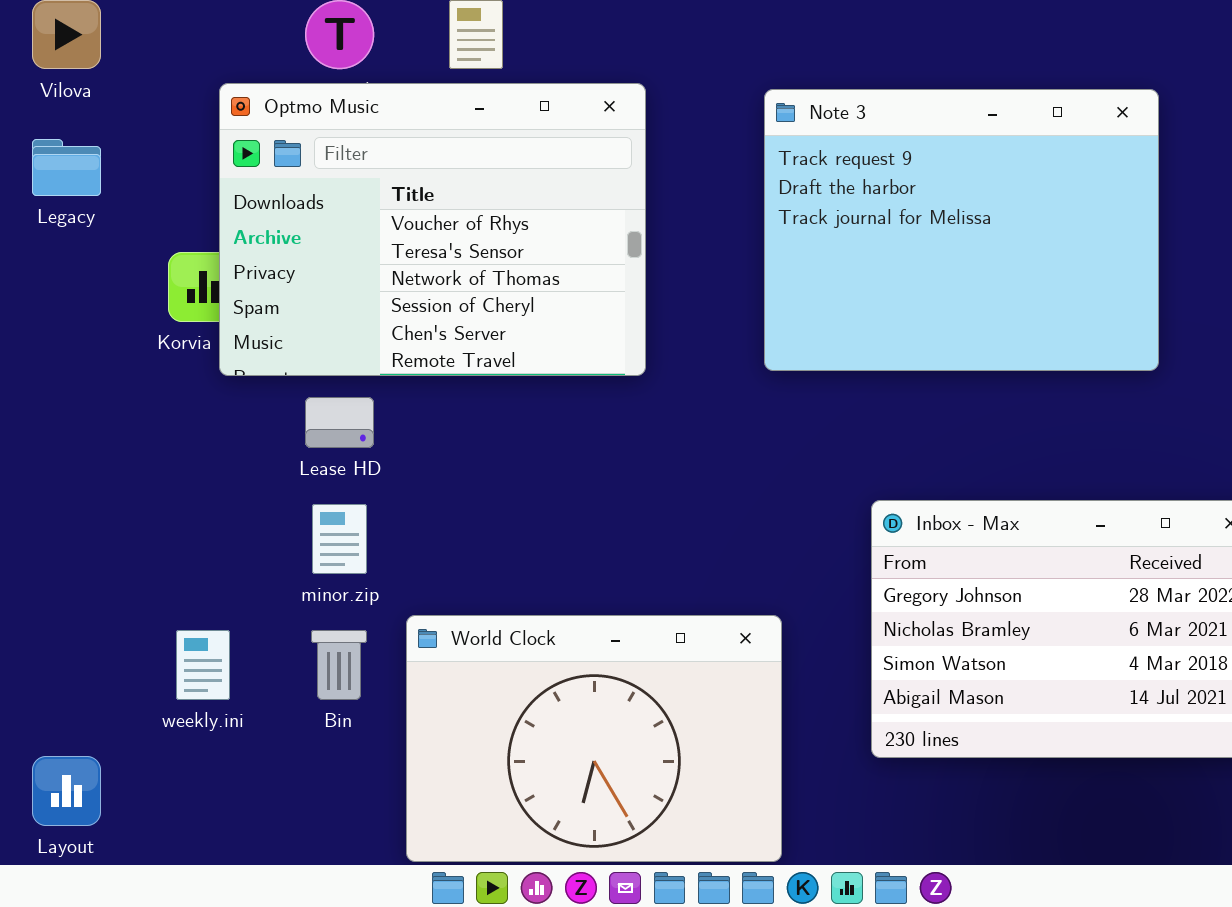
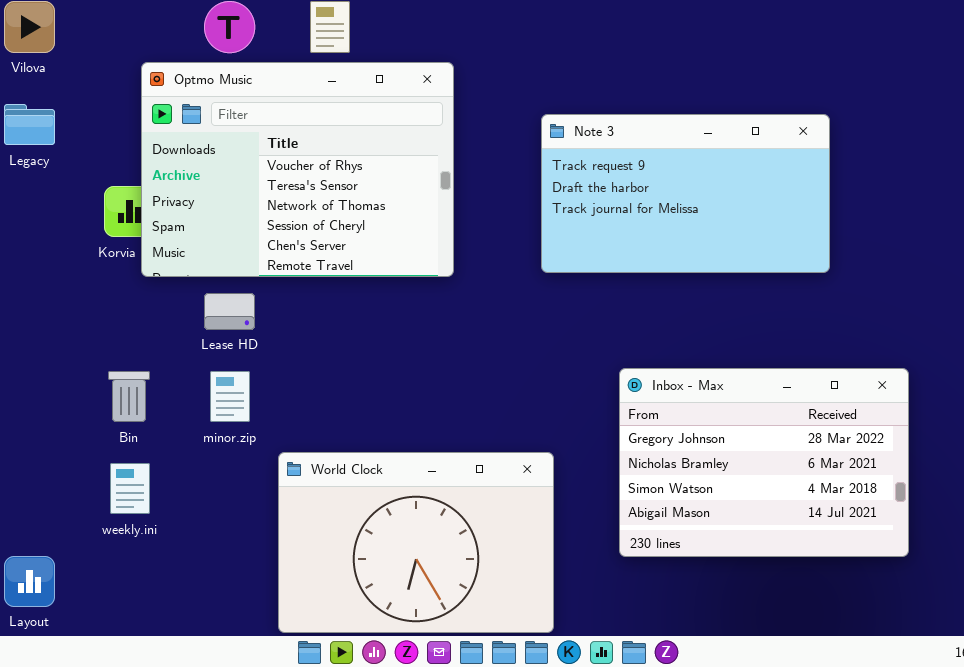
Note 3: [764,89,1159,371] -> [541,114,830,273], resized
Bin: [311,630,367,700] -> [108,371,150,422], moved

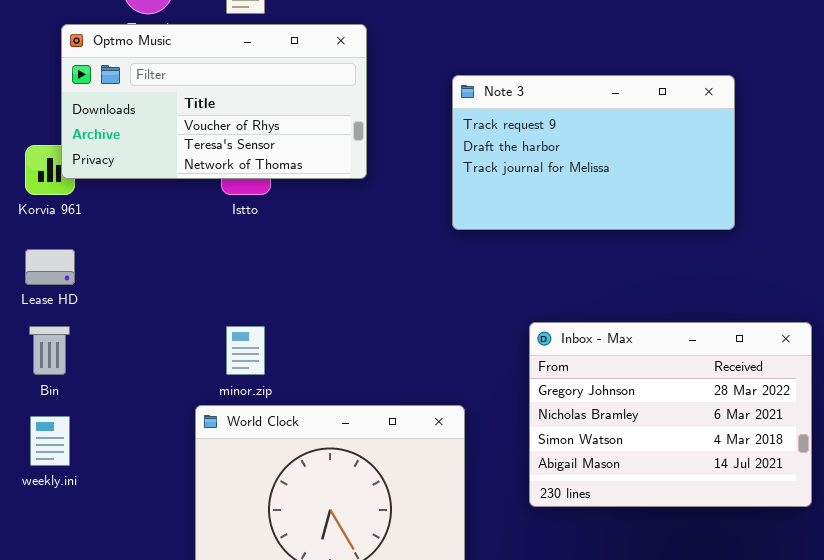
Optmo Music: [141,62,454,277] -> [61,24,367,179], resized
Lease HD: [204,293,255,330] -> [25,249,75,285], moved
minor.zip: [210,371,250,422] -> [226,326,265,375], moved

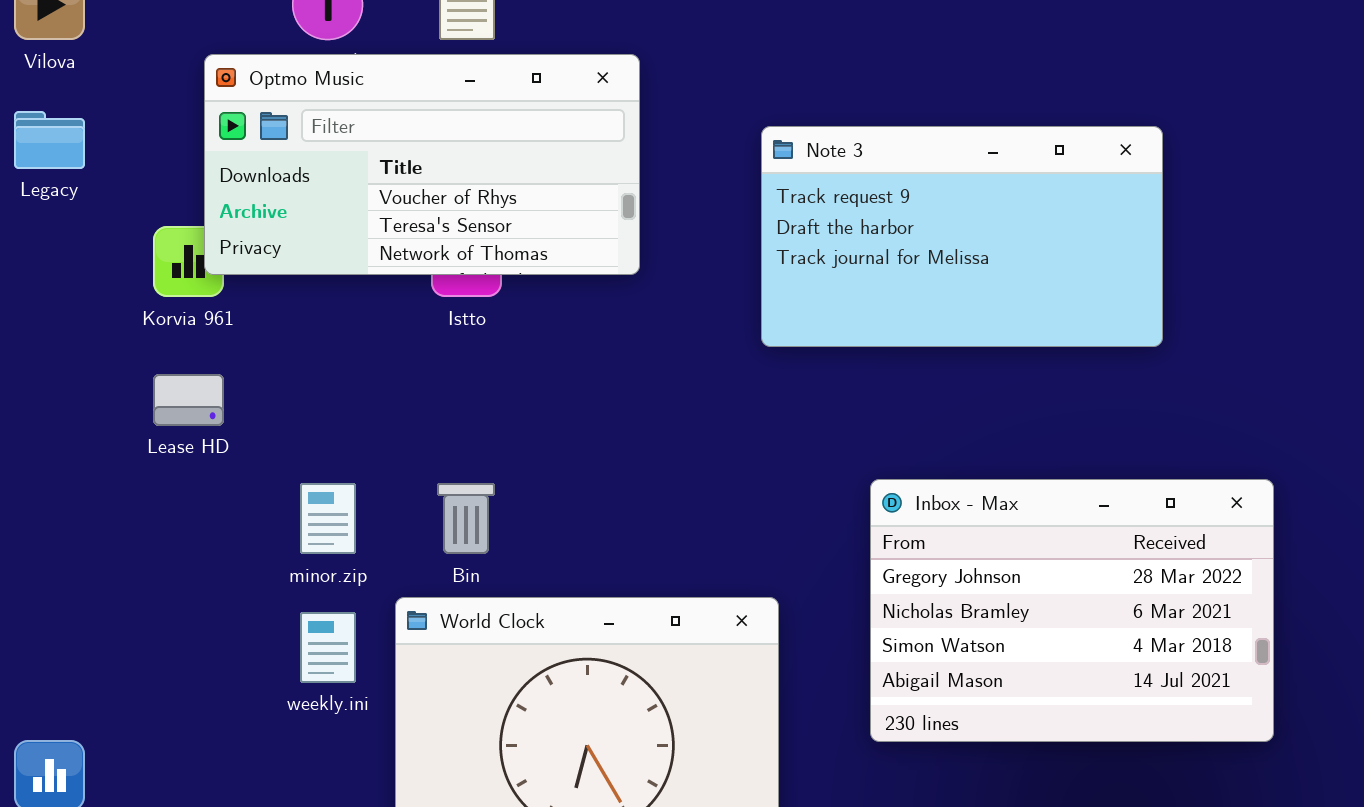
Bin: [29,326,70,375] -> [437,483,495,554], moved
minor.zip: [226,326,265,375] -> [300,483,356,554], moved
weekly.ini: [30,416,70,466] -> [300,612,356,683], moved

